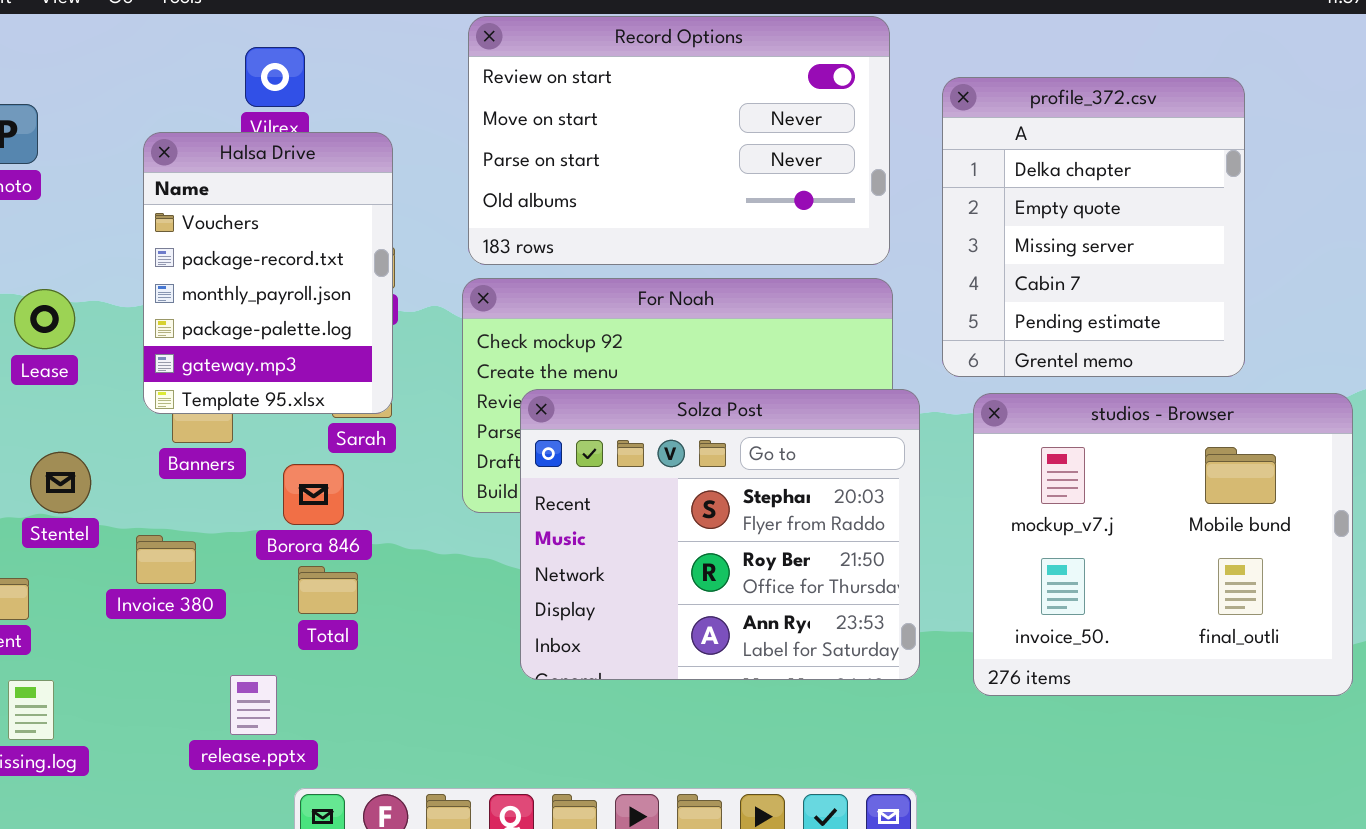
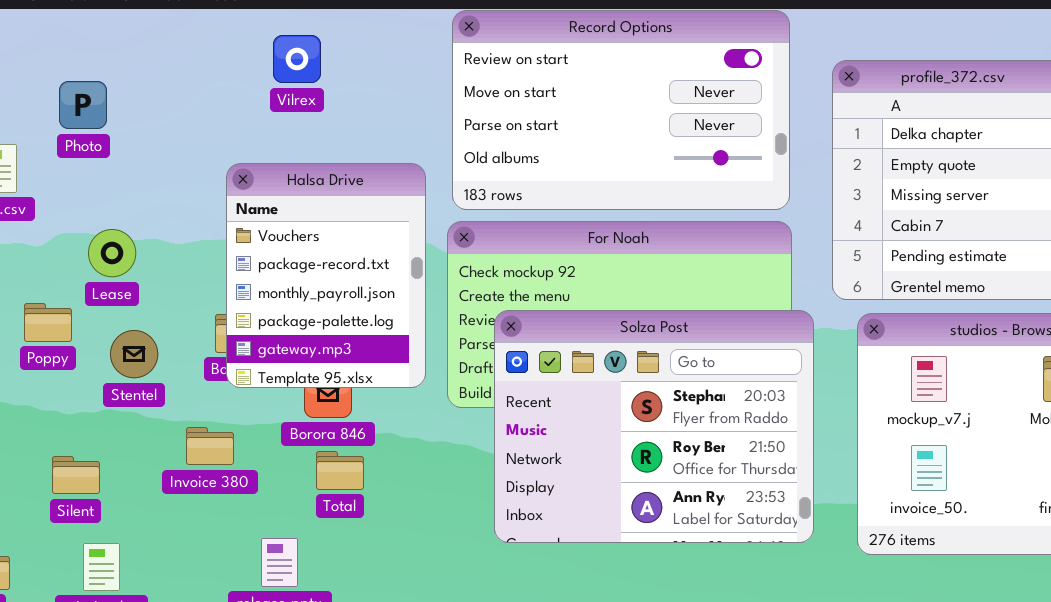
Halsa Drive: [143,132,393,414] -> [226,163,426,388], moved
Stentel: [30,452,91,513] -> [110,330,158,378], moved

